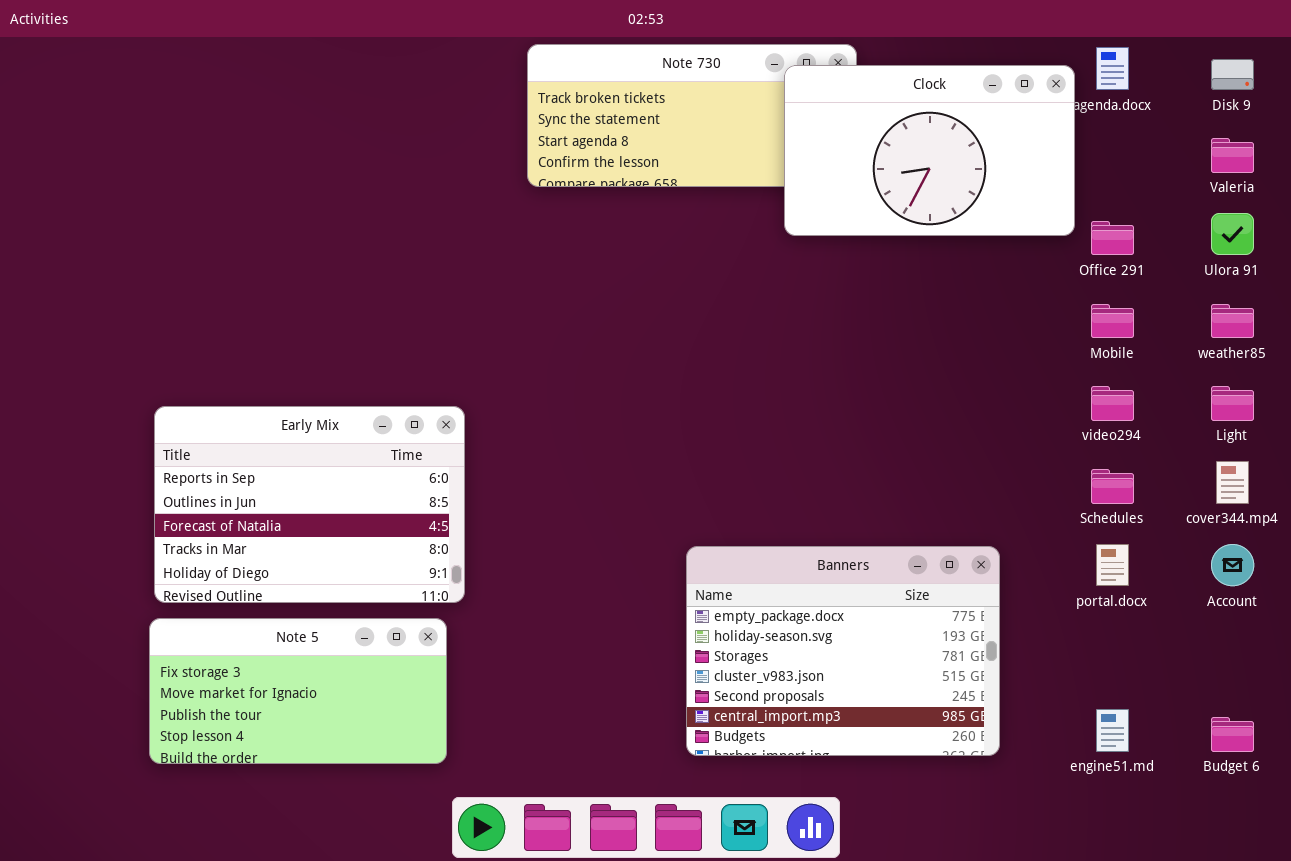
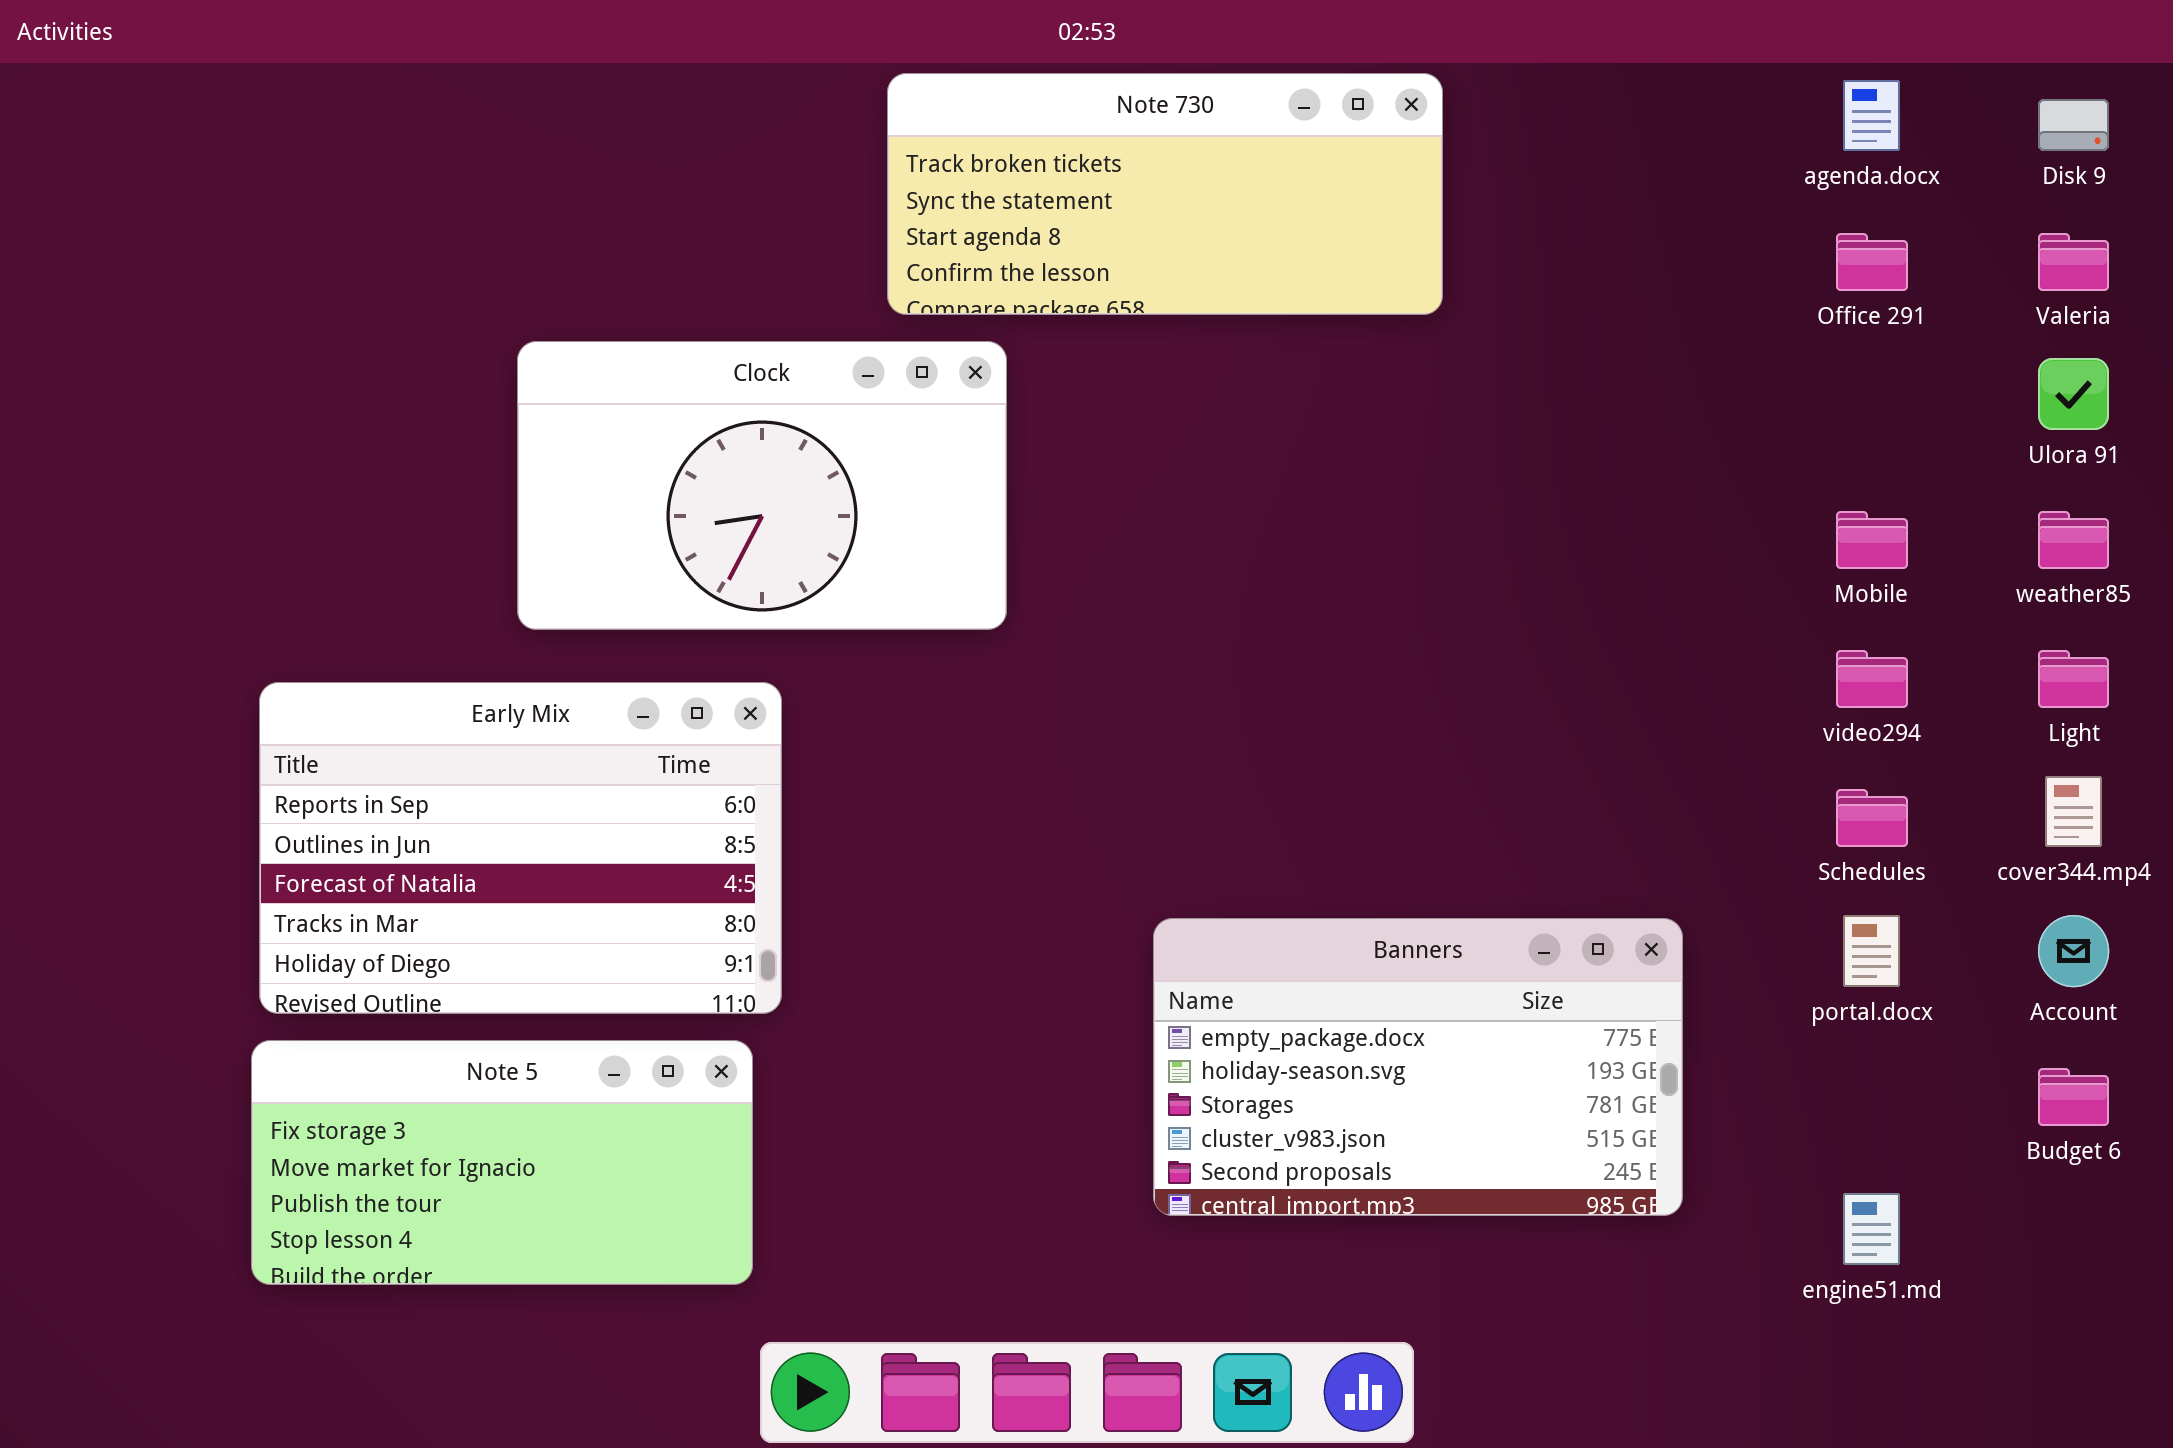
Clock: [784,65,1075,236] -> [517,341,1007,630], moved
Office 291: [1091,221,1134,255] -> [1836,233,1908,291], moved
Banners: [686,546,1000,756] -> [1153,918,1683,1216], resized
Budget 6: [1211,717,1254,752] -> [2038,1068,2109,1126], moved

